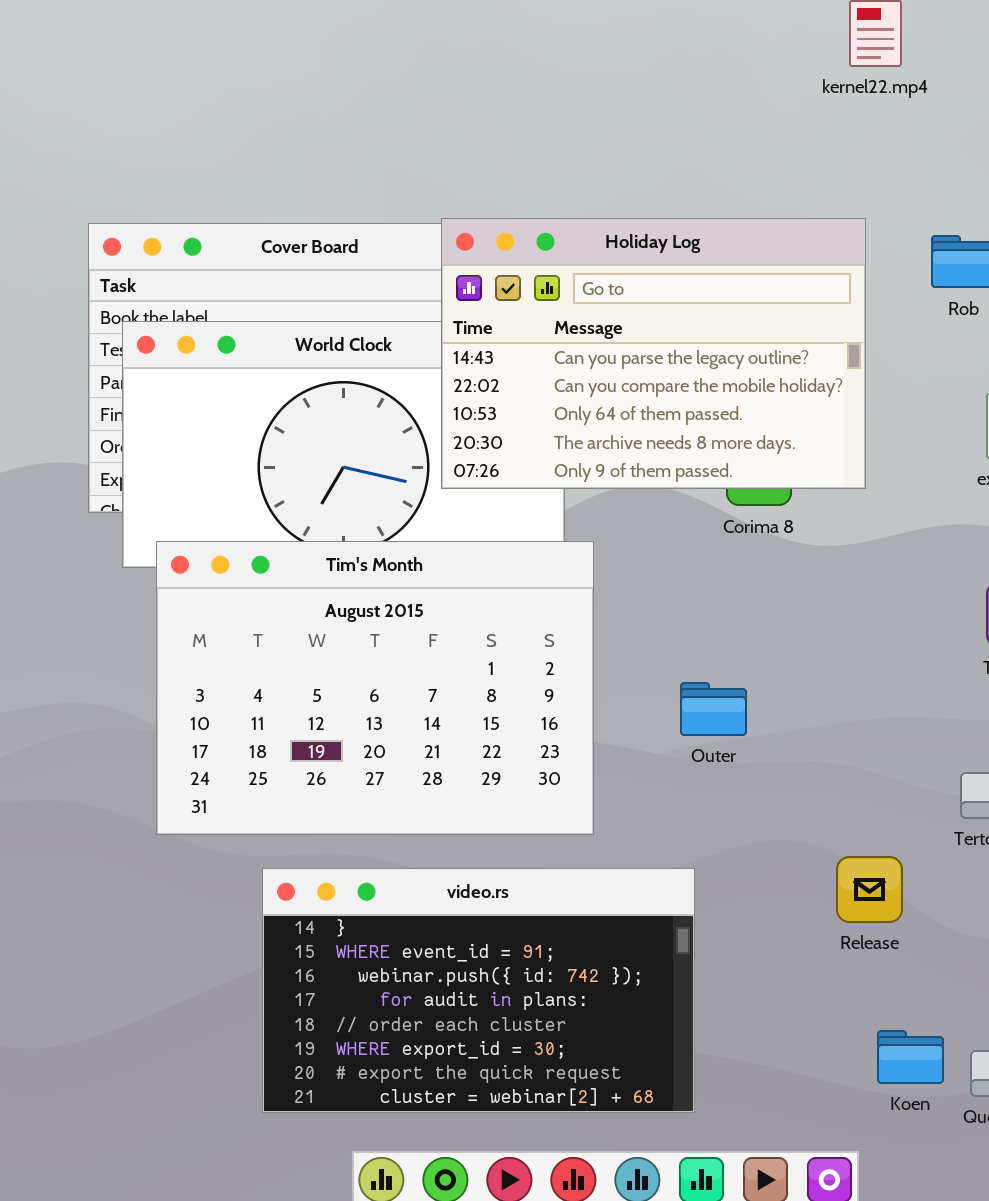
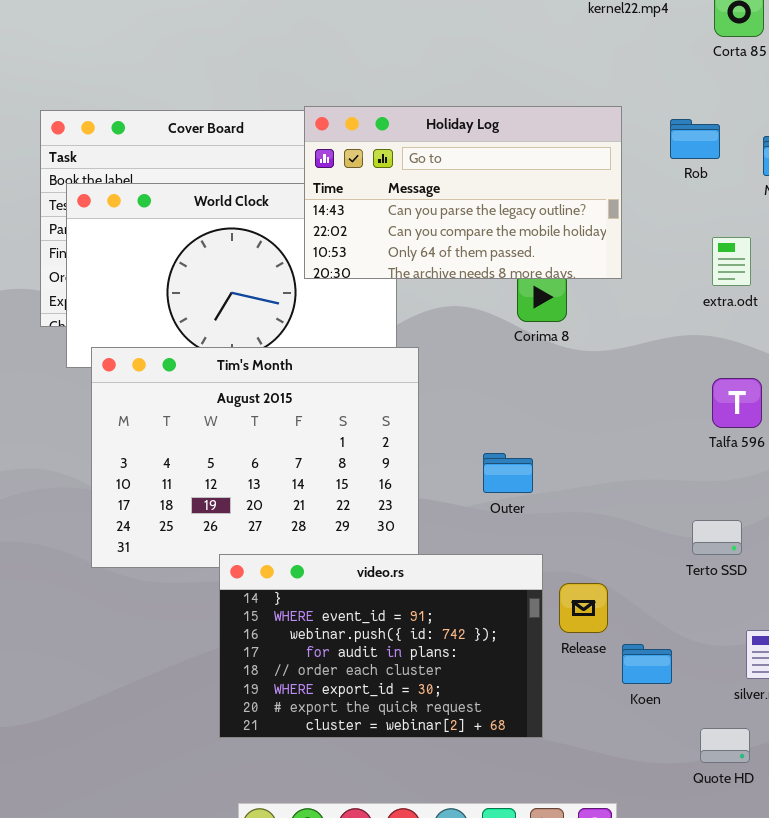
Holiday Log: [441,218,866,489] -> [304,106,622,279], resized
Release: [836,856,903,923] -> [559,583,608,633], moved
video.rs: [262,868,695,1113] -> [219,554,543,738], moved
Koen: [877,1030,944,1084] -> [622,644,672,684], moved

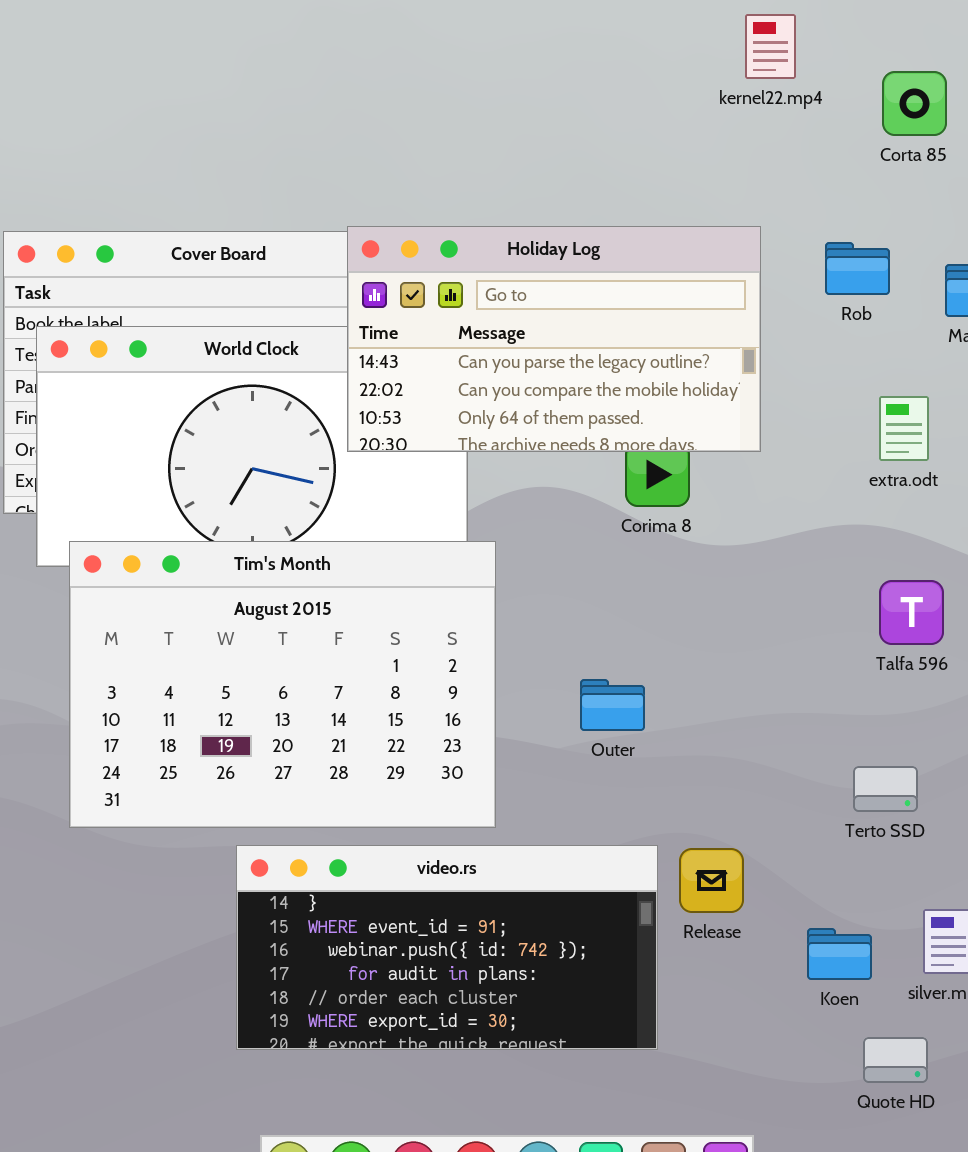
video.rs: [219,554,543,738] -> [236,845,658,1050], resized
Koen: [622,644,672,684] -> [807,928,872,980], moved

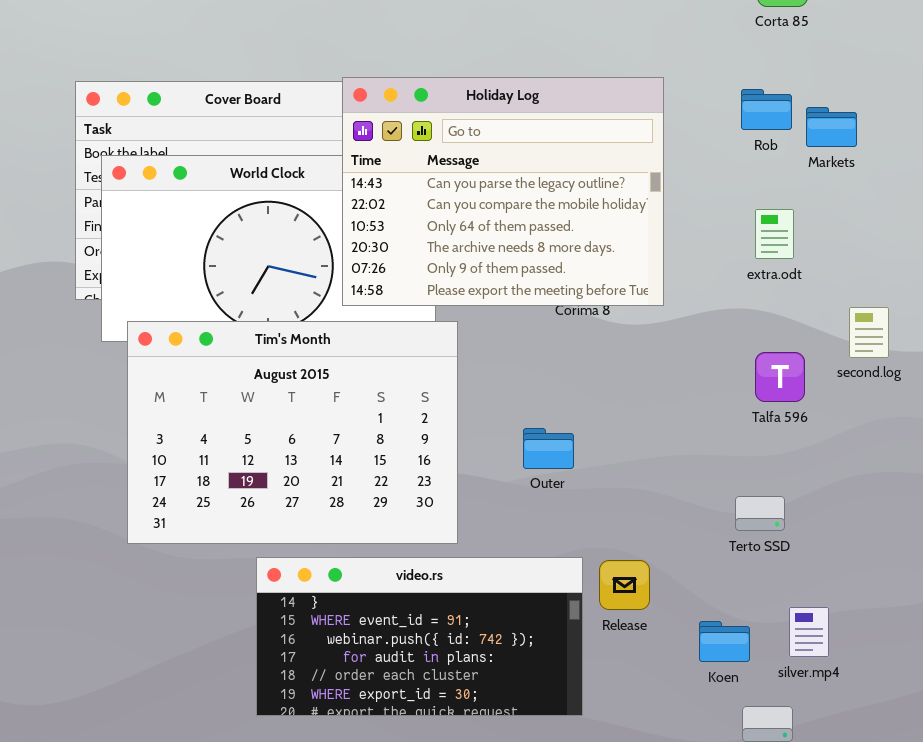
Holiday Log: [347,226,761,452] -> [342,77,664,306], resized
Rob: [825,242,890,295] -> [741,89,792,130], moved

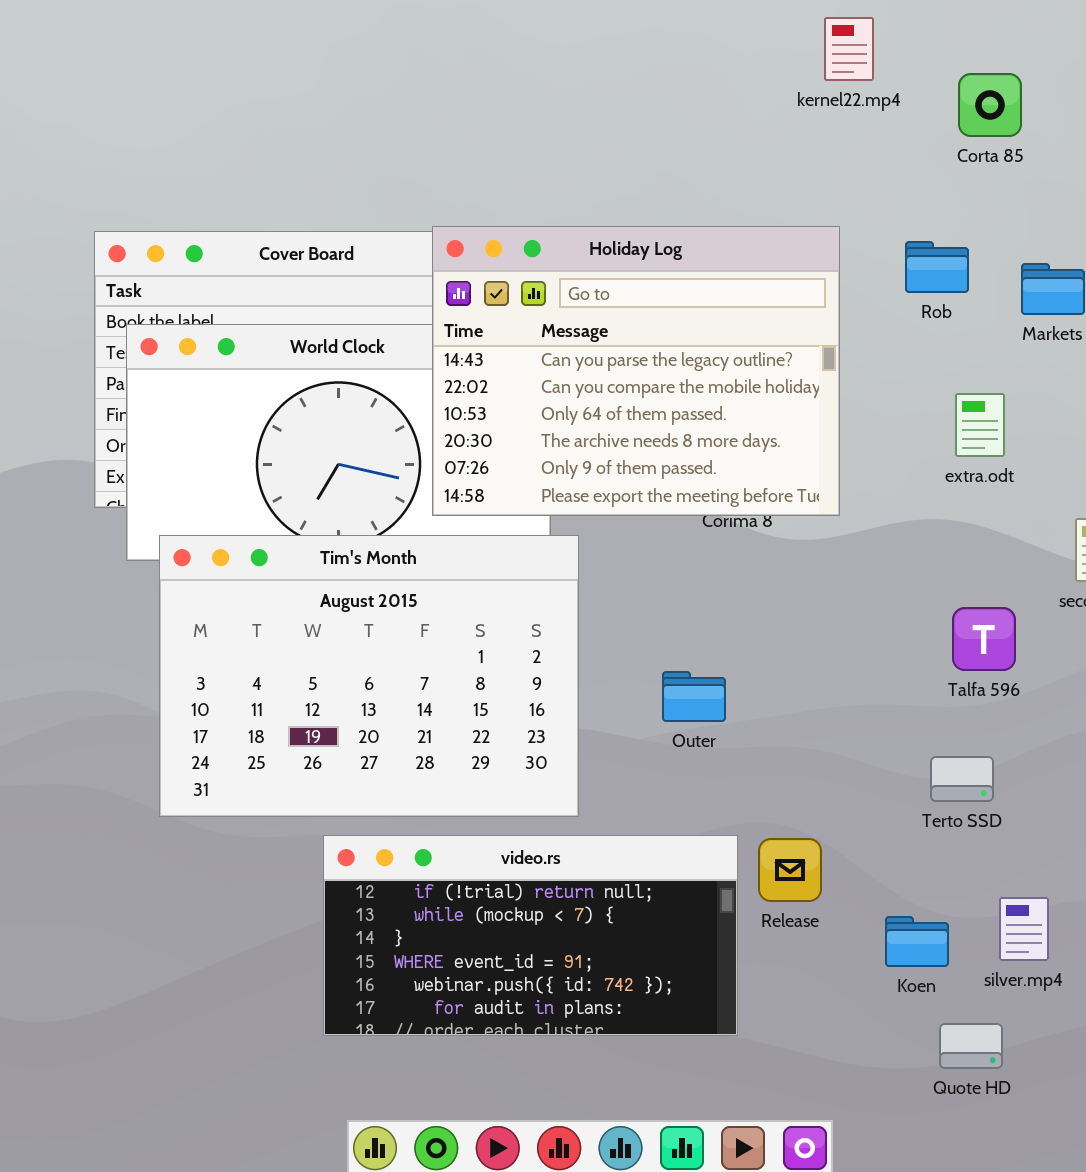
Rob: [741,89,792,130] -> [905,241,969,293], moved
Talfa 596: [755,352,805,402] -> [952,607,1016,671], moved
video.rs: [256,557,583,716] -> [323,835,738,1036], scrolled up 2 rows

